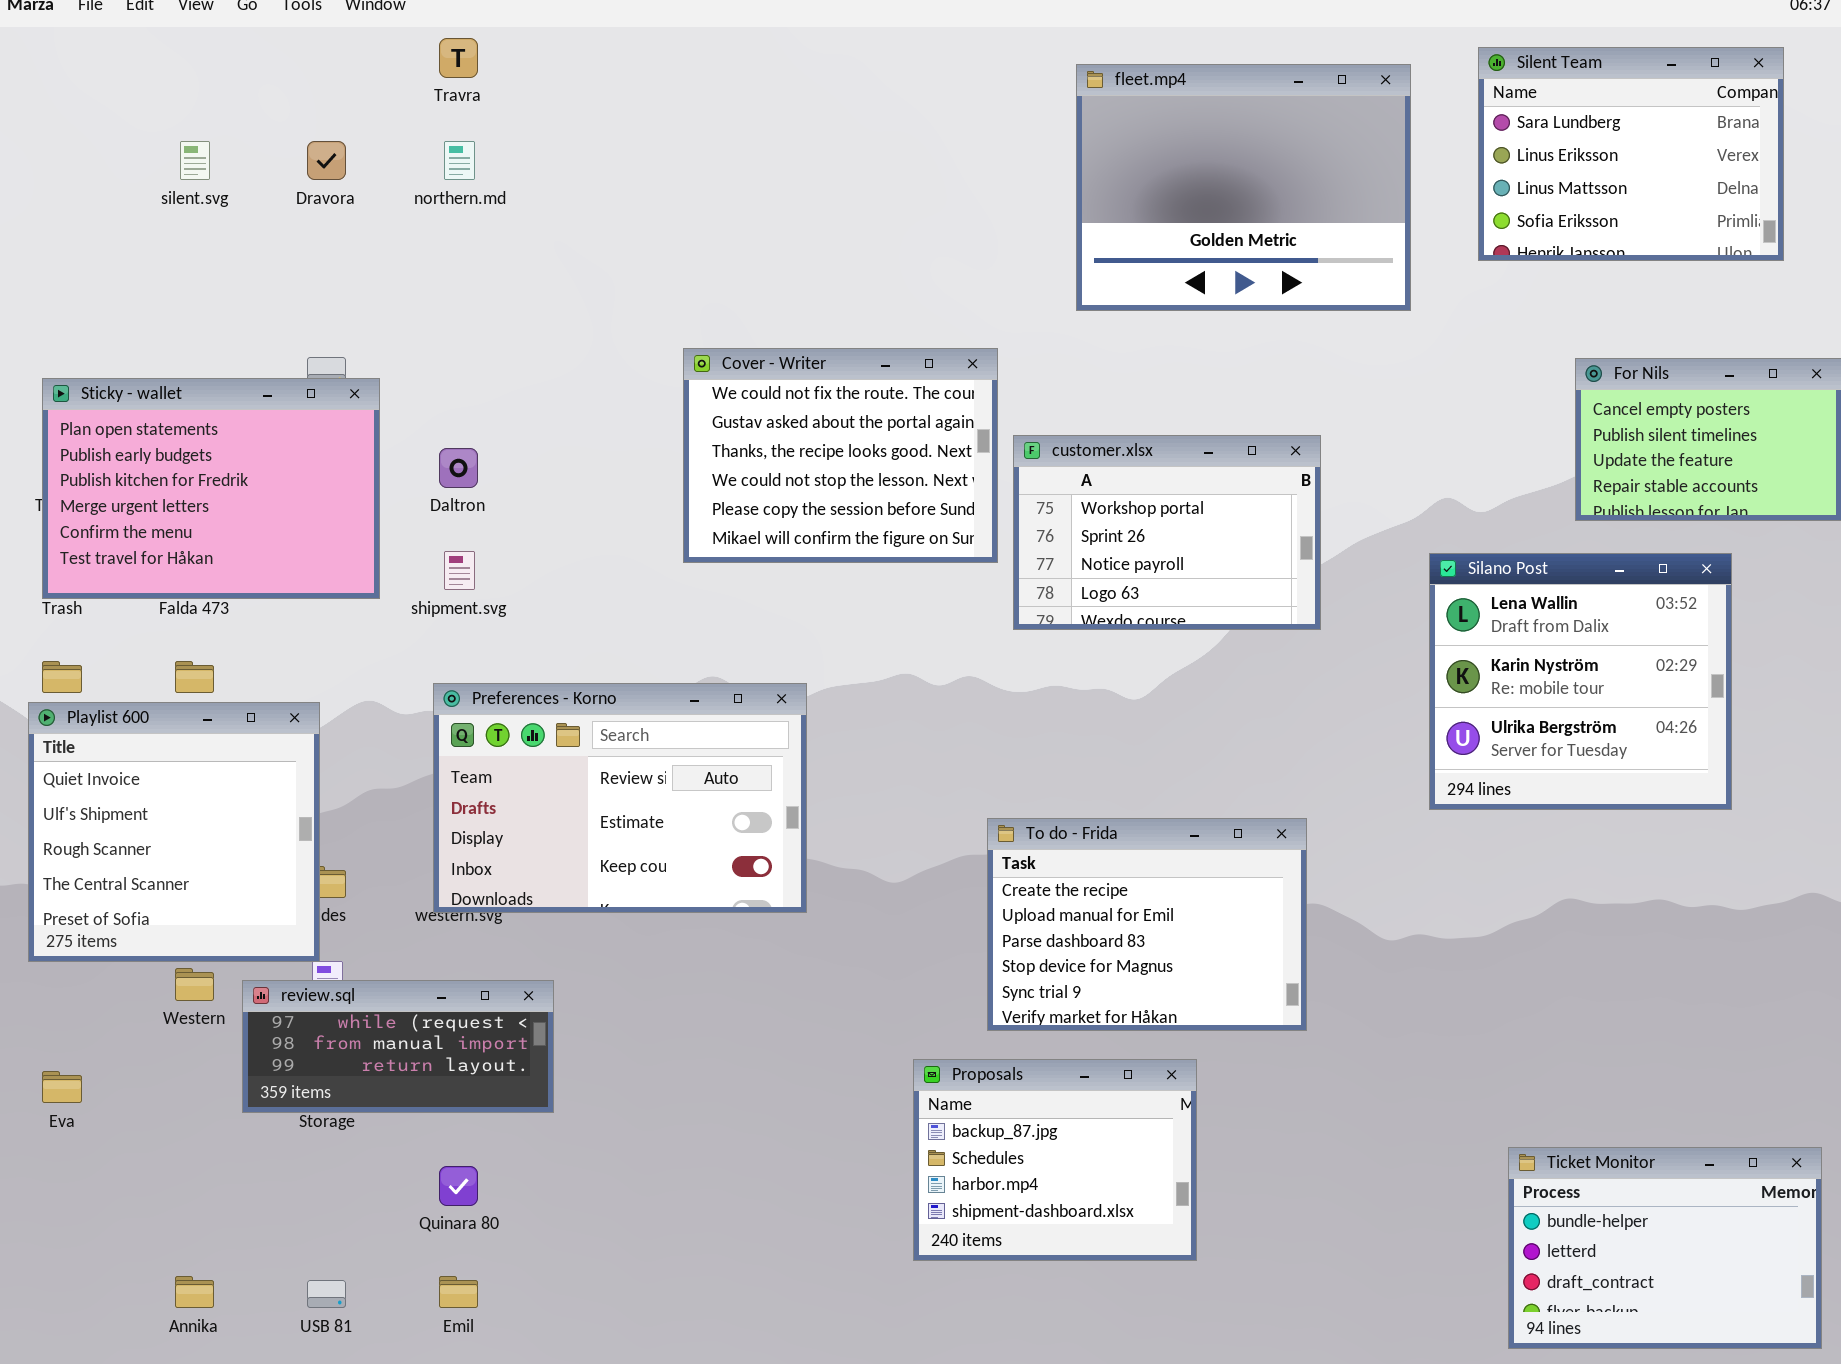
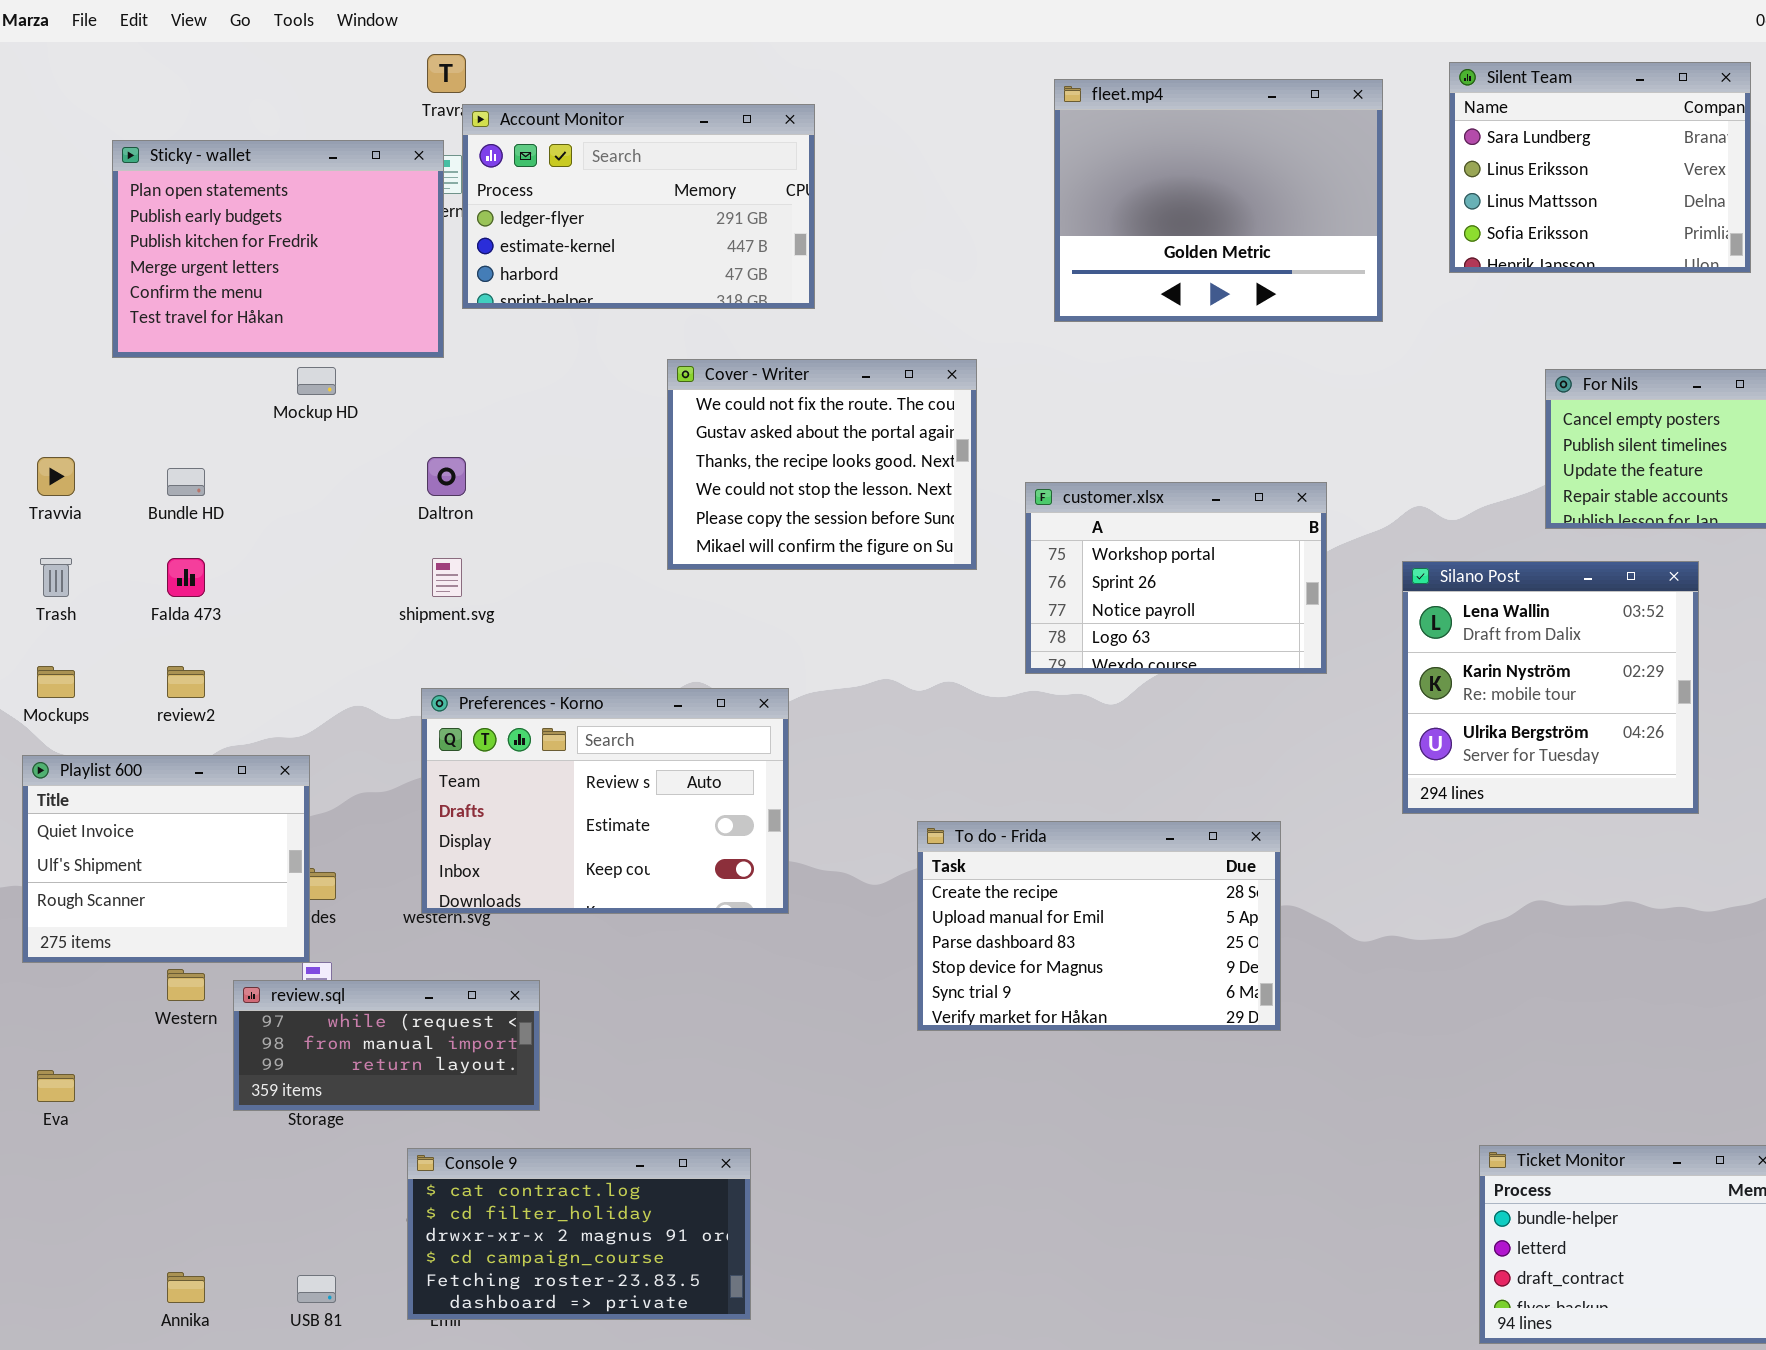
Account Monitor: none -> [462,104,815,309], opened
Sticky - wallet: [42,378,380,599] -> [112,140,444,358], moved
customer.xlsx: [1013,435,1321,630] -> [1025,482,1327,674], moved
Playlist 600: [28,702,320,962] -> [22,755,310,963], resized
To do - Frida: [987,818,1307,1031] -> [917,821,1281,1031], resized
Proposals: [913,1059,1197,1261] -> none, closed
Console 9: none -> [407,1148,751,1320], opened

